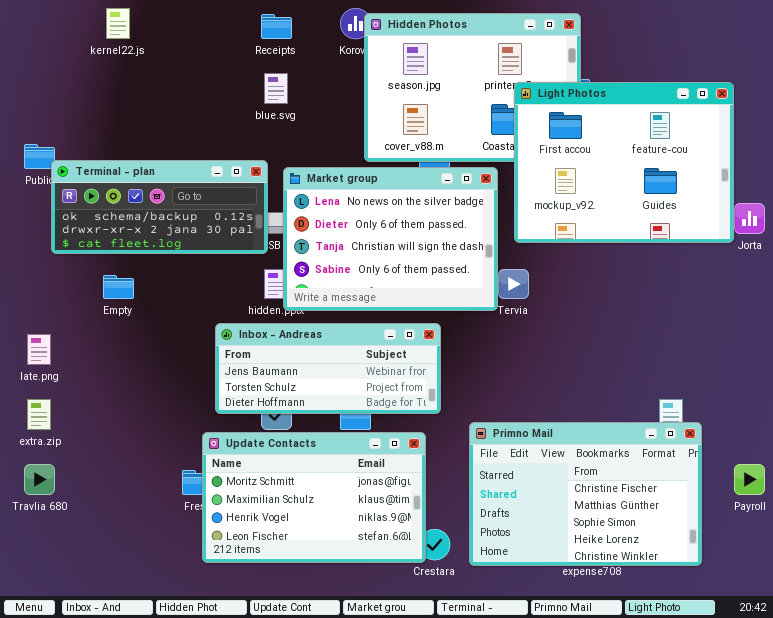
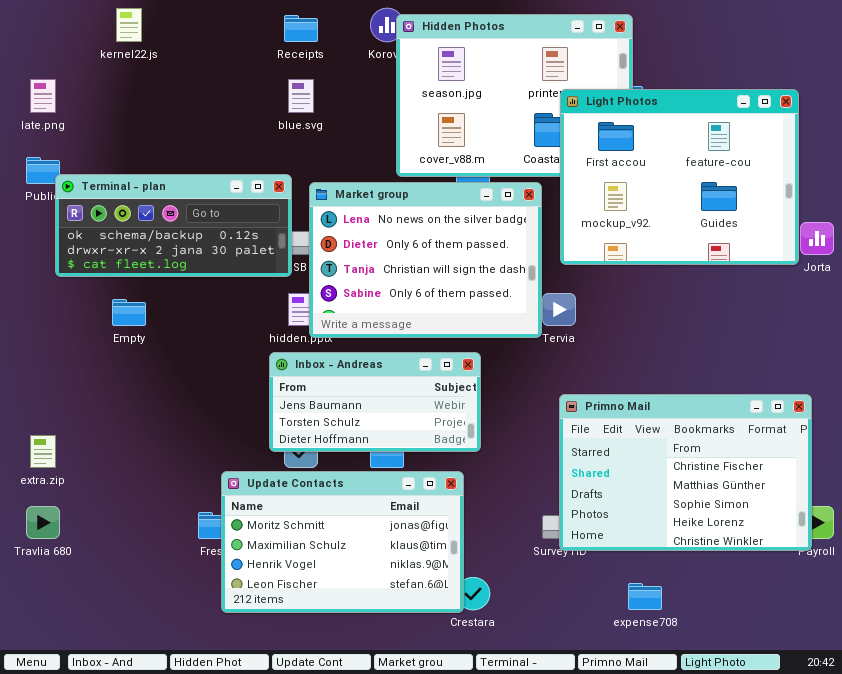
Inbox - Andreas: [215,323,441,414] -> [269,352,481,452], resized
late.png: [27,334,51,365] -> [30,79,56,113], moved
Primno Mail: [469,422,702,566] -> [559,394,812,551], moved

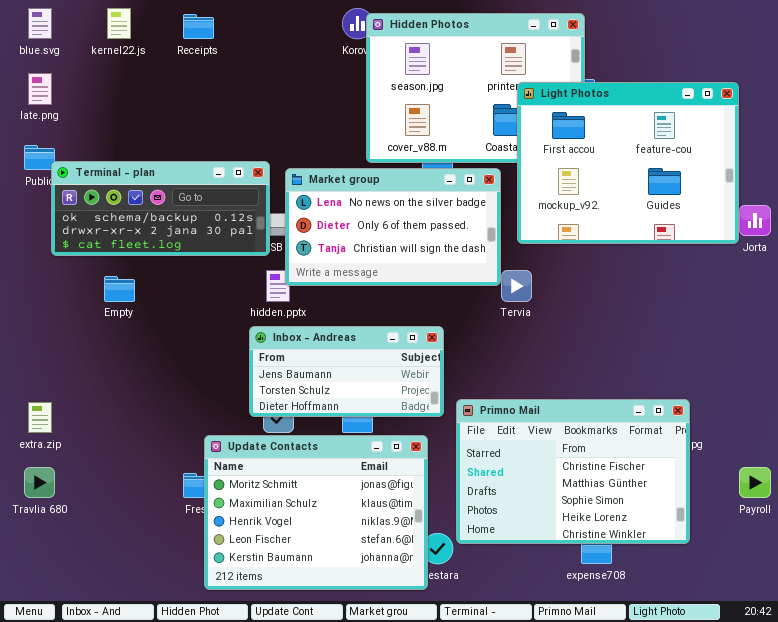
Receipts: [284,15,318,42] -> [183,14,214,39], moved
blue.svg: [288,79,314,113] -> [28,8,52,39], moved
Market group: [309,182,542,338] -> [285,168,501,286], resized
Primno Mail: [559,394,812,551] -> [456,399,690,544], moved
Update Contacts: [221,471,464,613] -> [204,435,428,590], resized

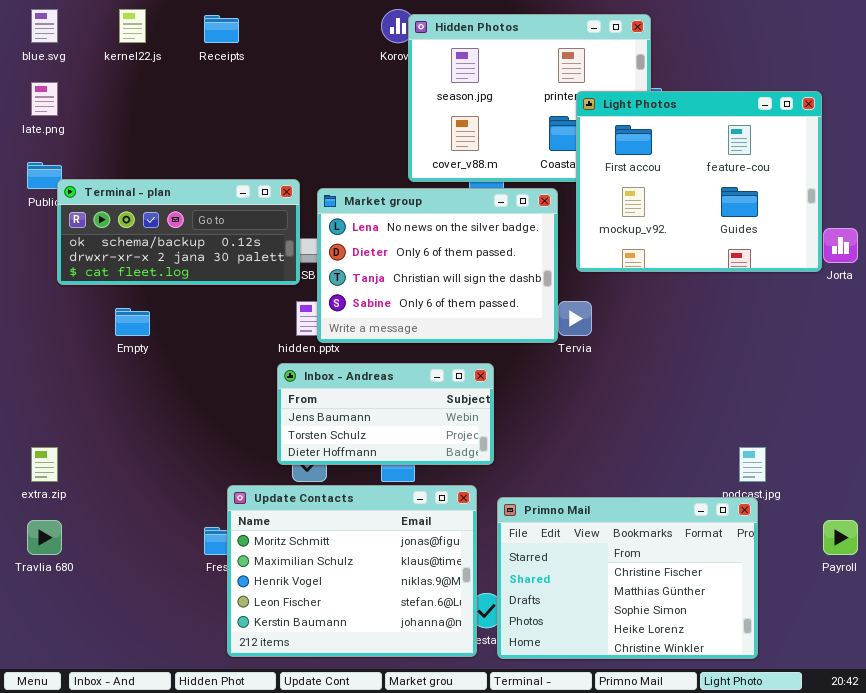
Market group: [285,168,501,286] -> [317,188,558,343], resized
Primno Mail: [456,399,690,544] -> [497,497,758,659], moved

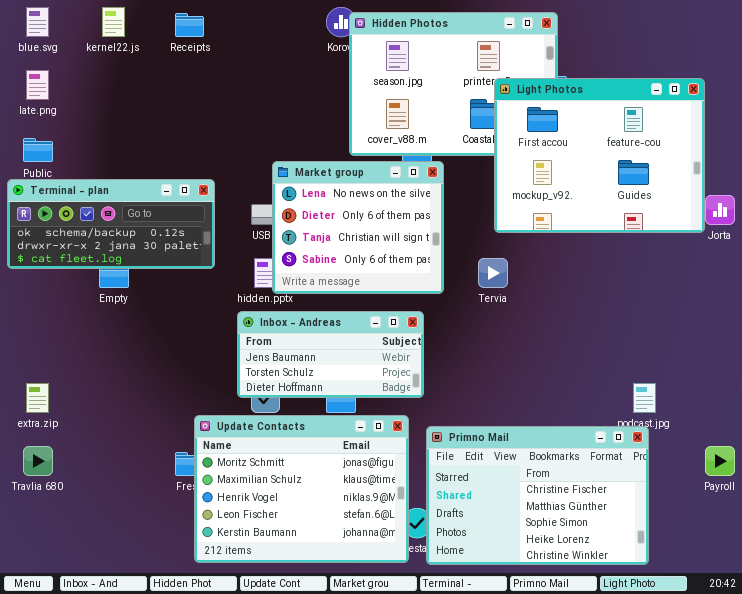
Terminal - plan: [57,179,300,285] -> [7,179,215,269], moved
Market group: [317,188,558,343] -> [272,161,444,294], resized

